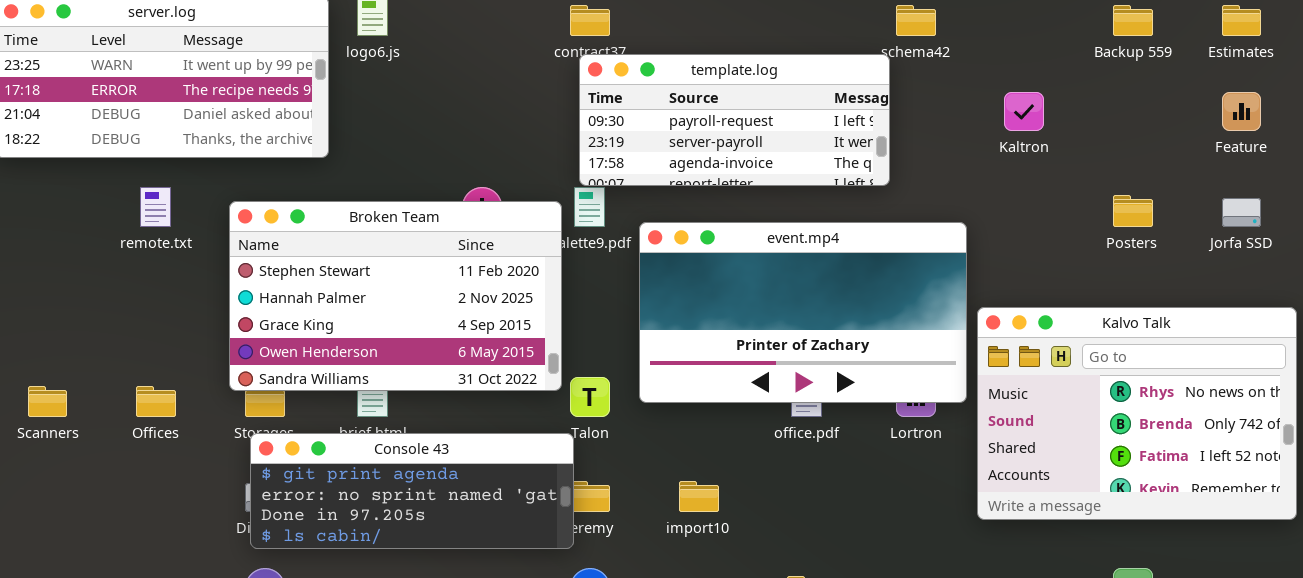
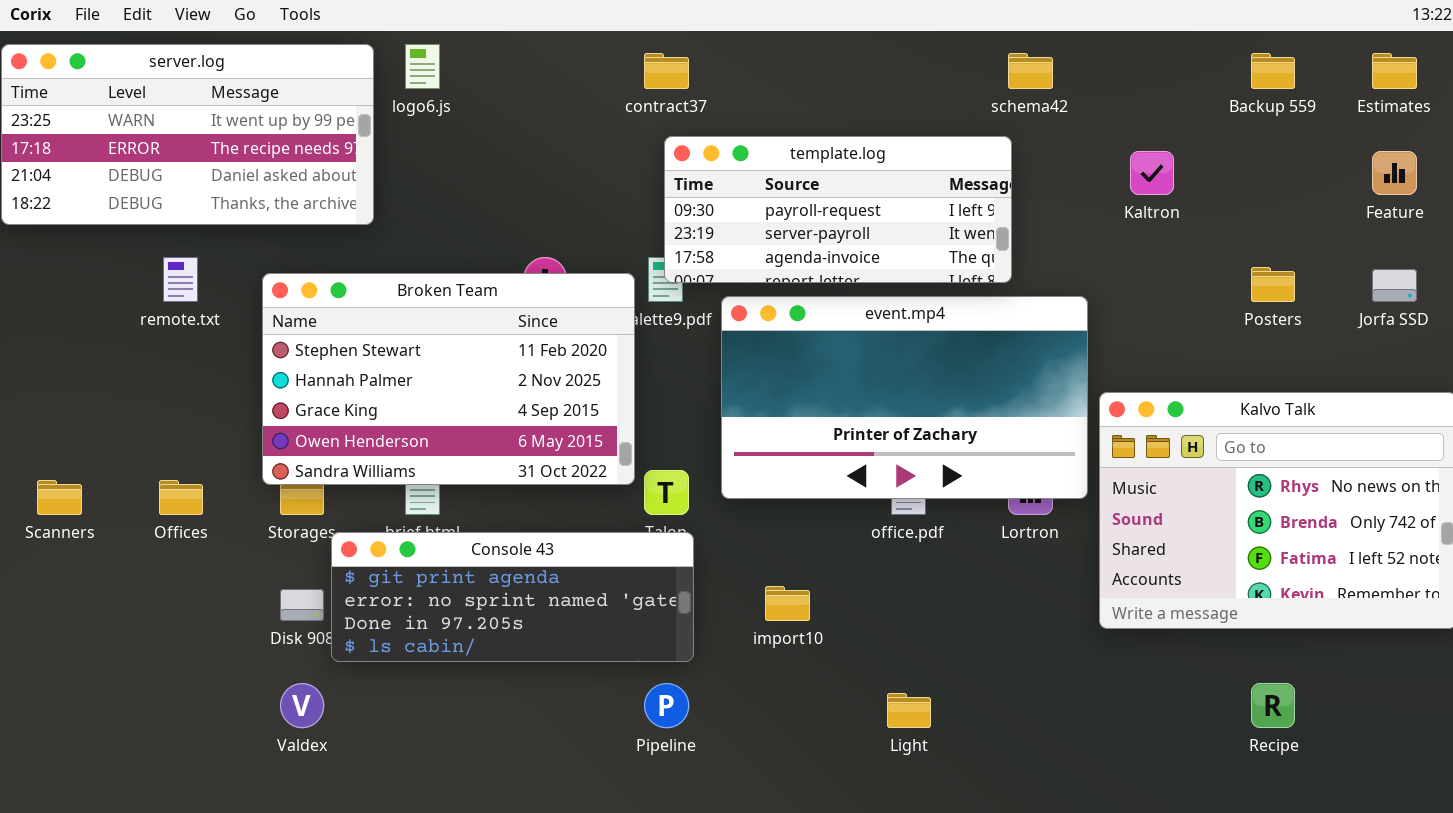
template.log: [579,54,890,186] -> [664,136,1012,283], moved
Console 43: [250,433,574,549] -> [331,532,694,662], moved

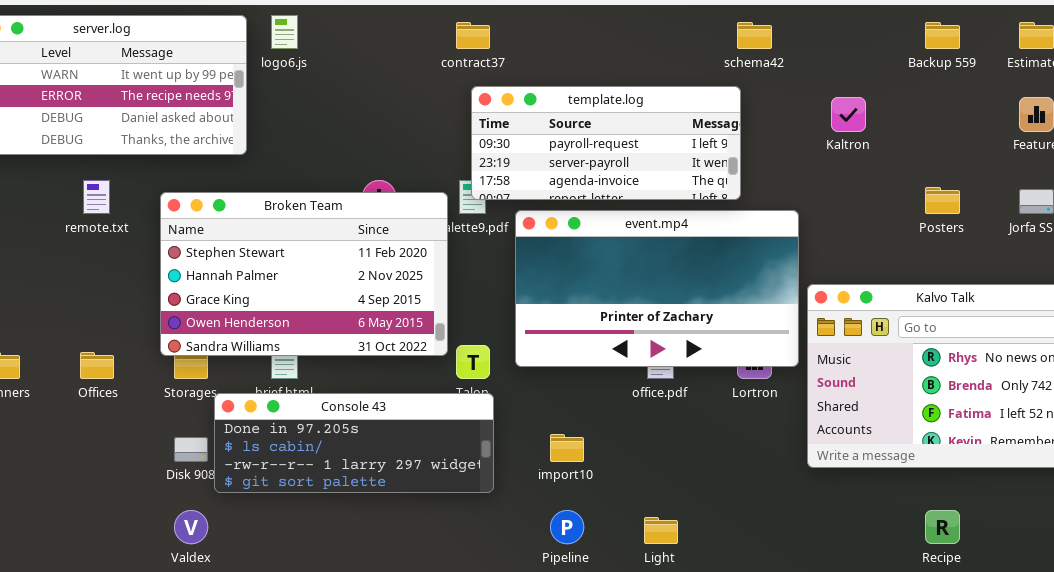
Console 43: [331,532,694,662] -> [214,393,494,493], scrolled down 2 rows
Pipeline: [644,683,689,728] -> [550,510,584,544], moved

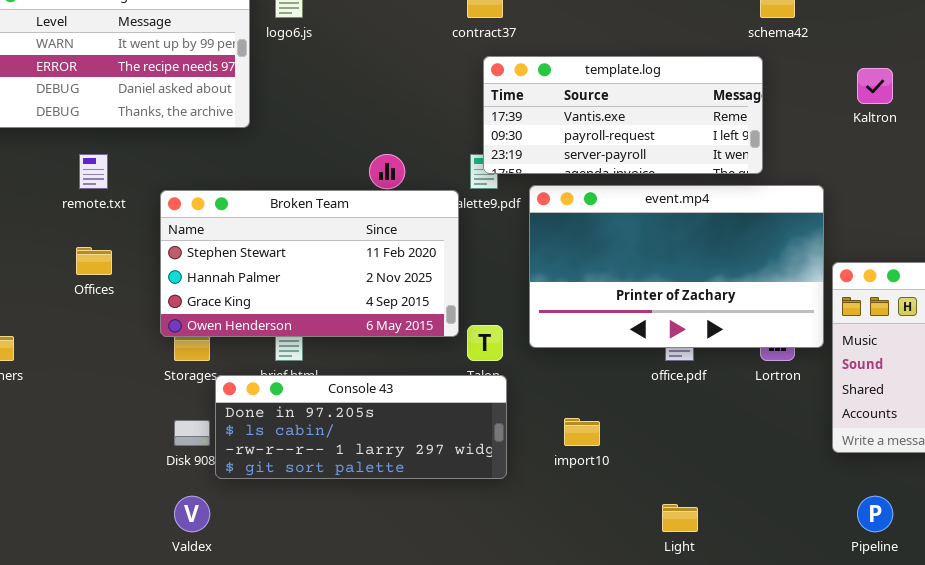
template.log: [471,86,741,200] -> [483,56,763,174], scrolled up 1 row
Broken Team: [160,192,448,356] -> [160,190,459,337], resized
Offices: [80,352,114,379] -> [76,247,112,275], moved
Pipeline: [550,510,584,544] -> [857,496,893,532], moved

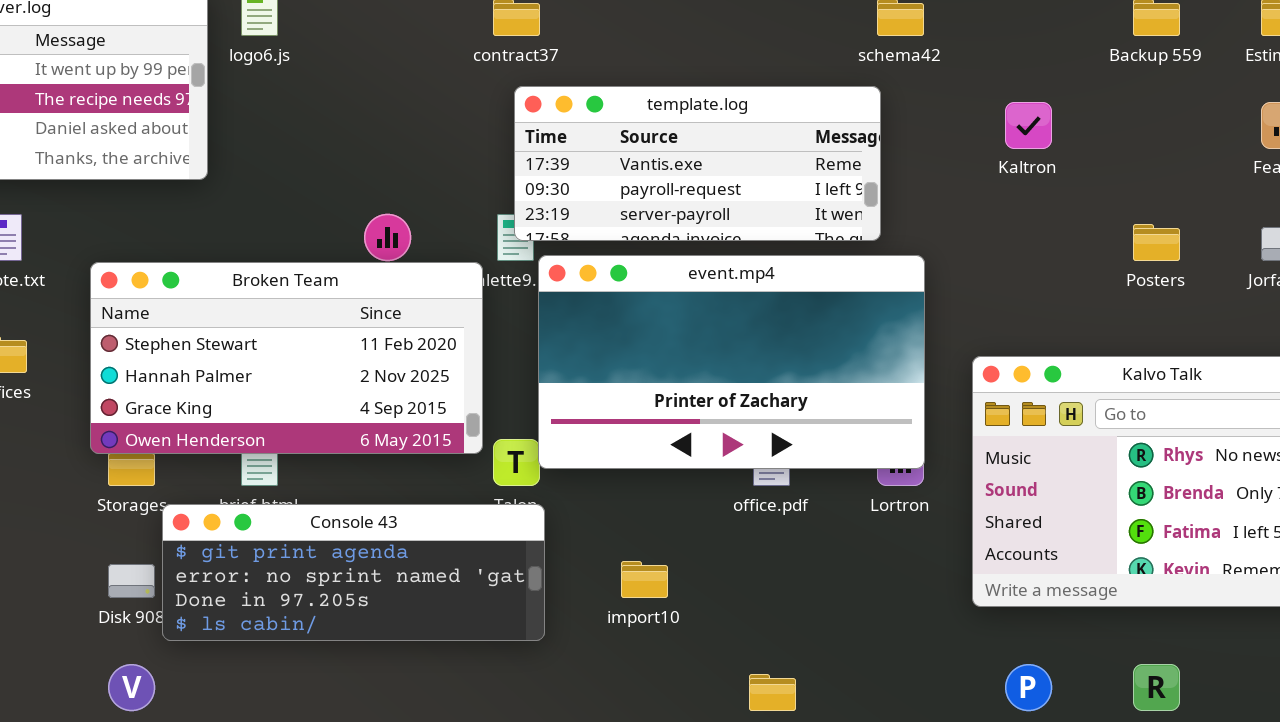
event.mp4: [529,185,824,348] -> [538,255,925,469], moved
Console 43: [215,375,507,479] -> [162,504,545,641], scrolled up 2 rows

